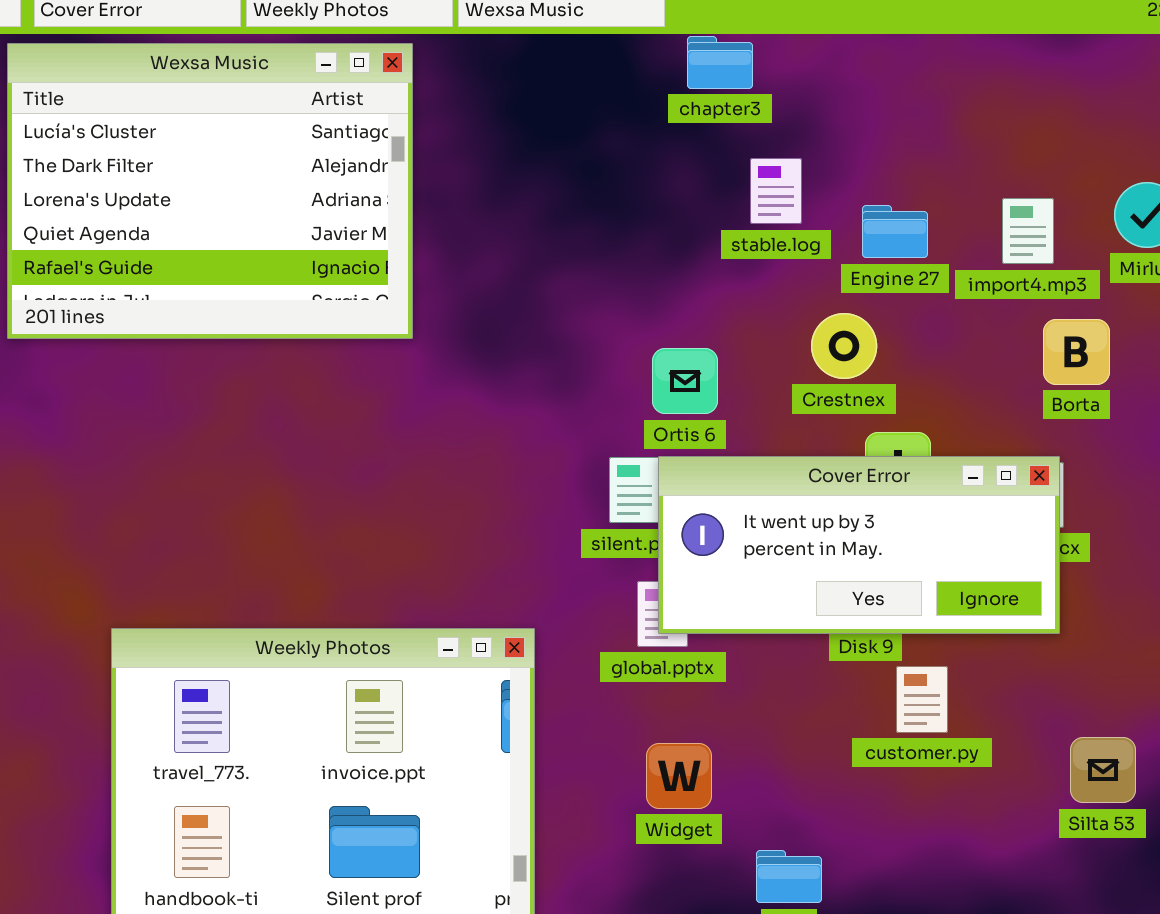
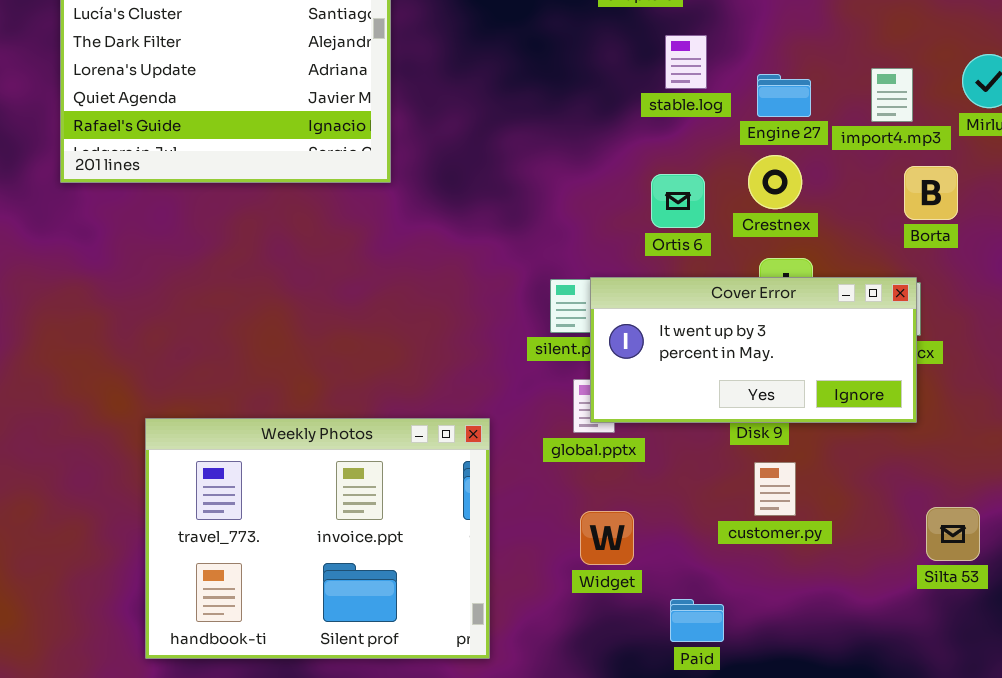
Crestnex: [811,313,877,379] -> [748,155,802,209], moved
Ortis 6: [652,348,718,414] -> [651,174,705,228], moved
customer.py: [896,666,948,733] -> [754,462,796,516], moved

